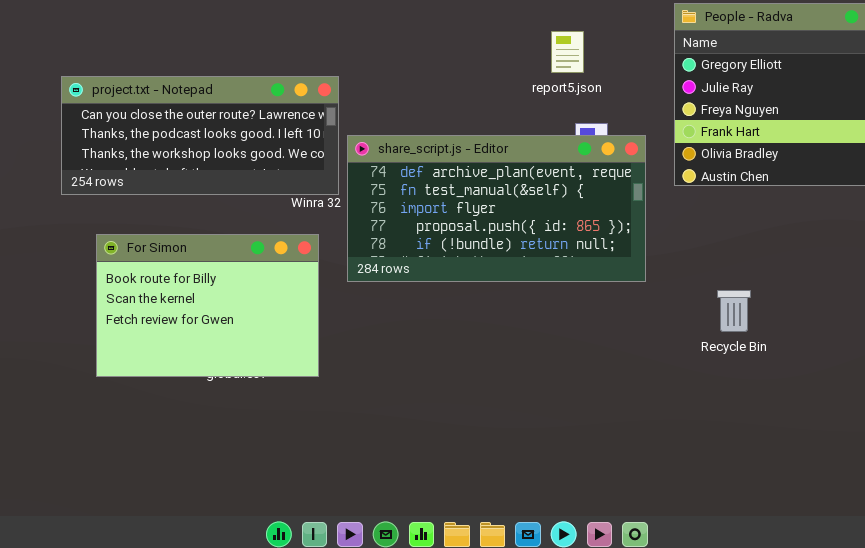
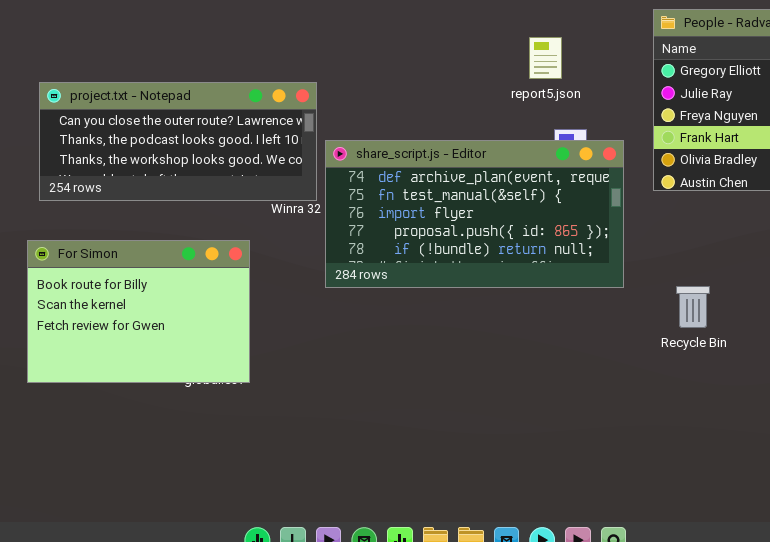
For Simon: [96,234,319,377] -> [27,240,250,383], moved
Recycle Bin: [717,290,751,332] -> [676,286,710,328], moved

